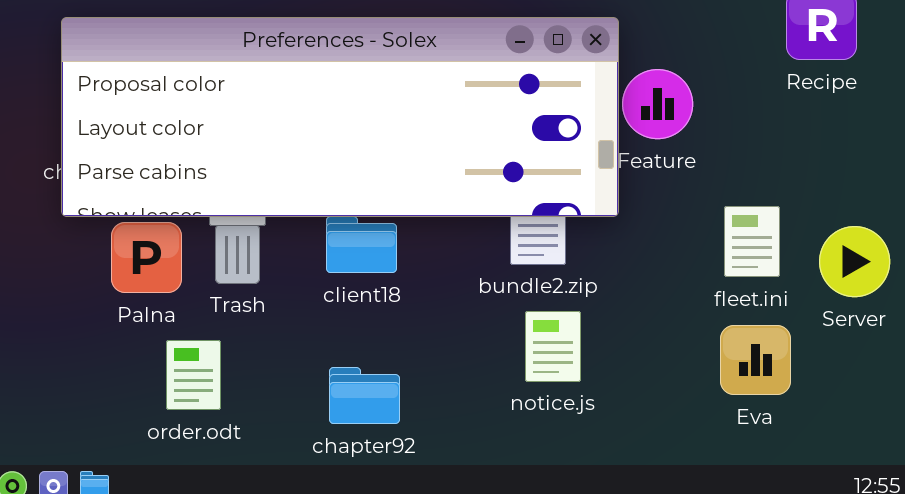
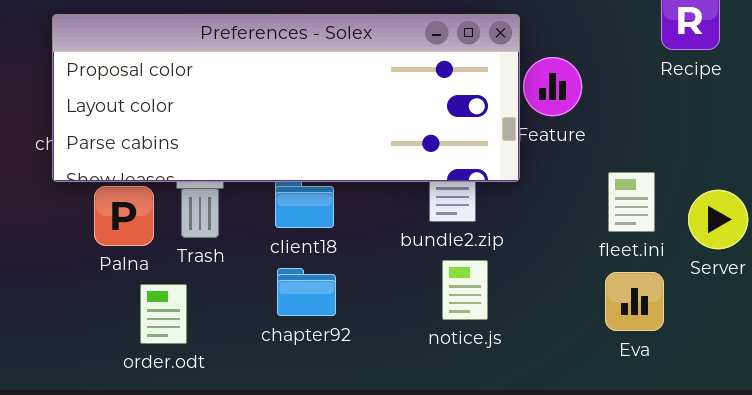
chapter92: [329,367,400,424] -> [277,268,336,316], moved

